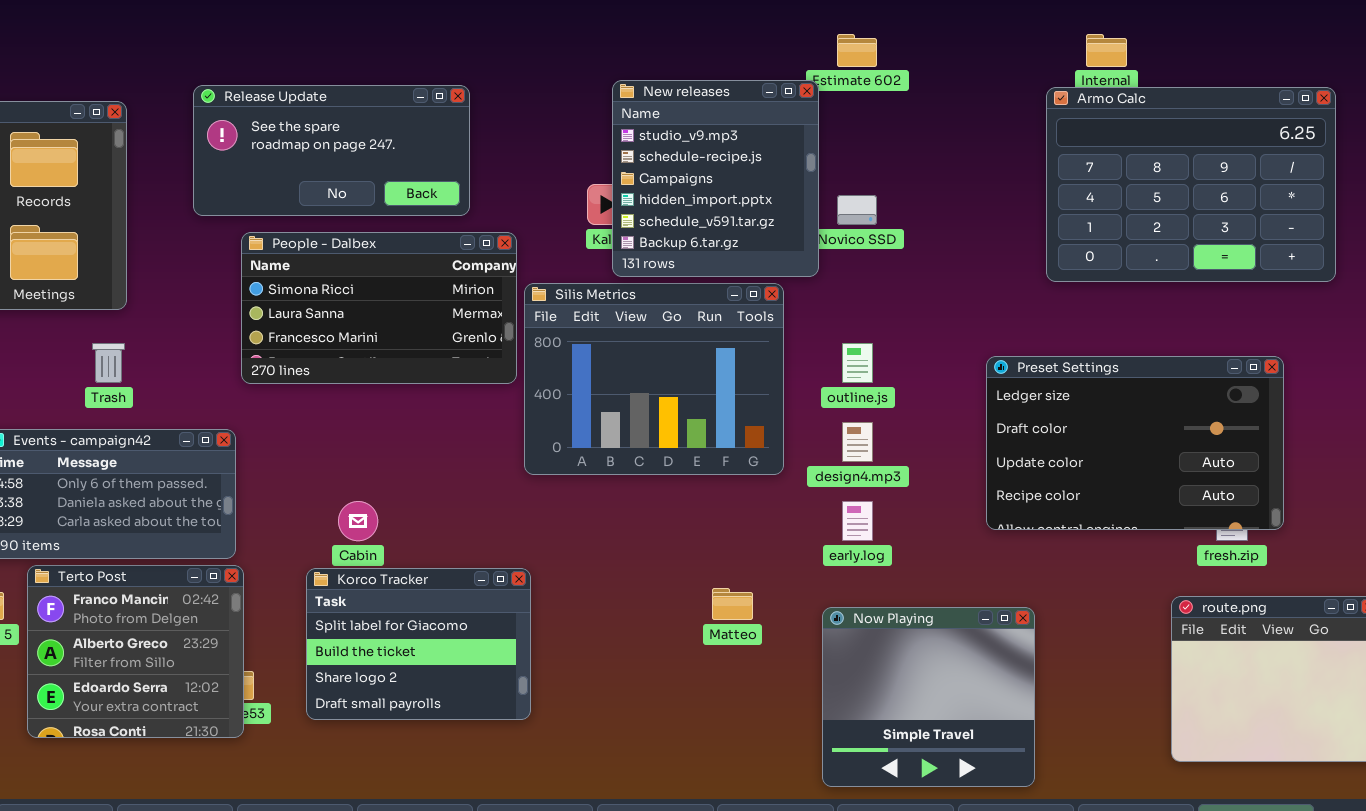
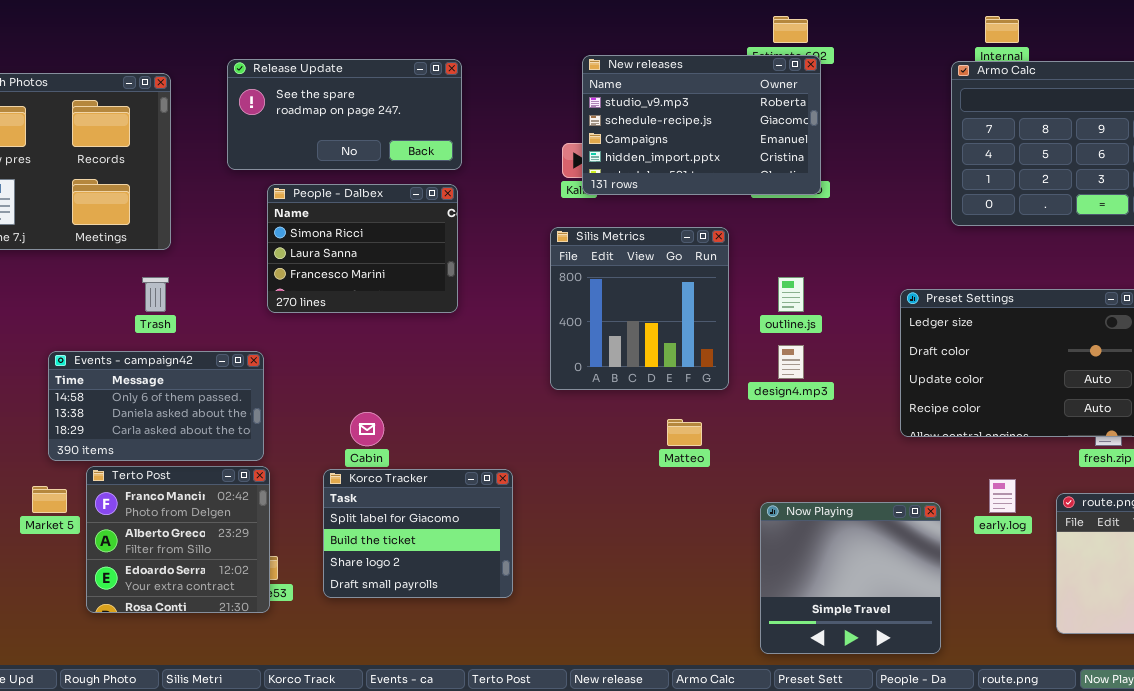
New releases: [612,80,819,277] -> [582,55,821,195], resized
People - Dalbex: [241,232,517,384] -> [267,184,458,313], resized
Silis Metrics: [524,283,784,475] -> [550,227,729,390], resized
early.log: [842,501,873,541] -> [989,479,1016,513], moved
Matteo: [712,588,753,620] -> [667,419,702,446], moved

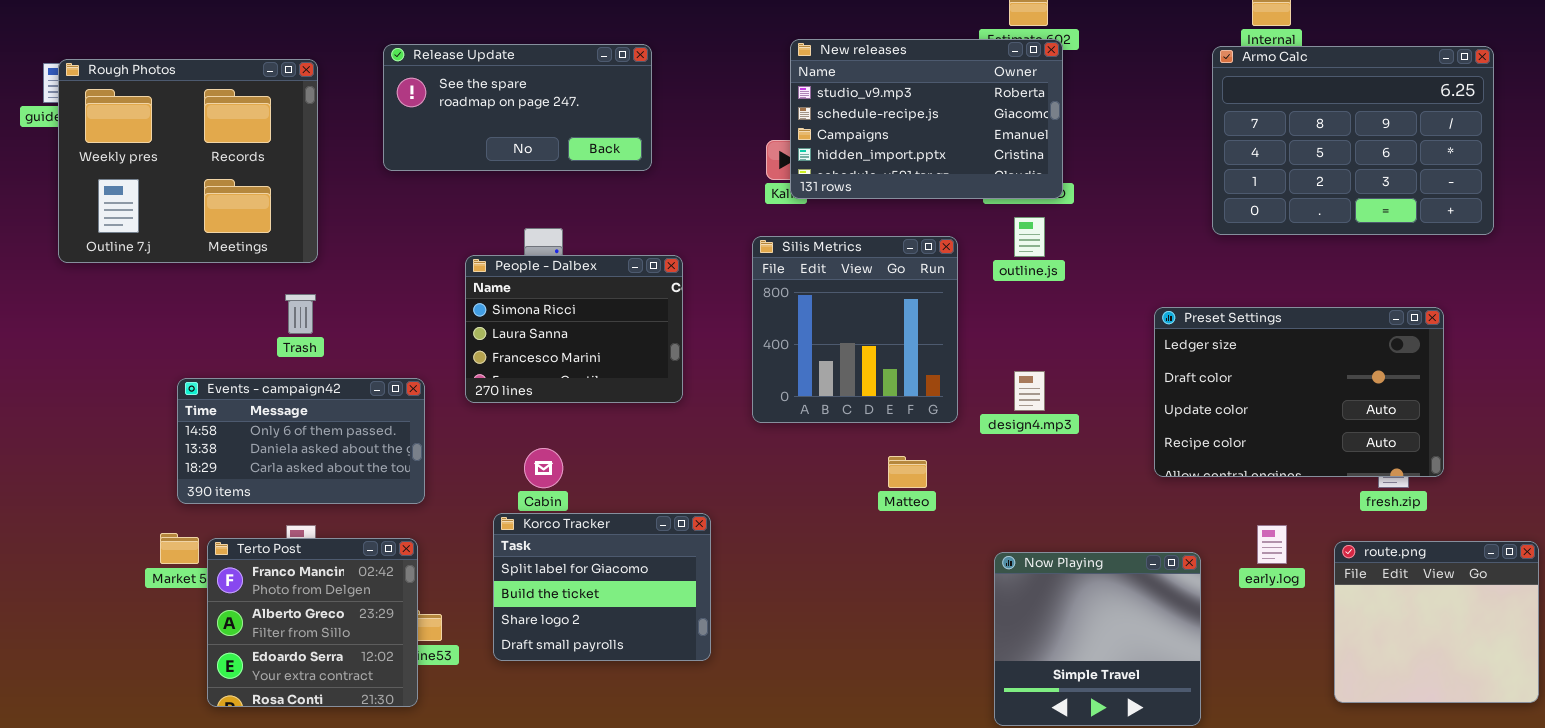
People - Dalbex: [267,184,458,313] -> [465,255,683,403], moved
outline.js: [778,277,804,312] -> [1014,217,1045,257], moved
Terto Post: [86,466,270,613] -> [207,538,418,707], moved

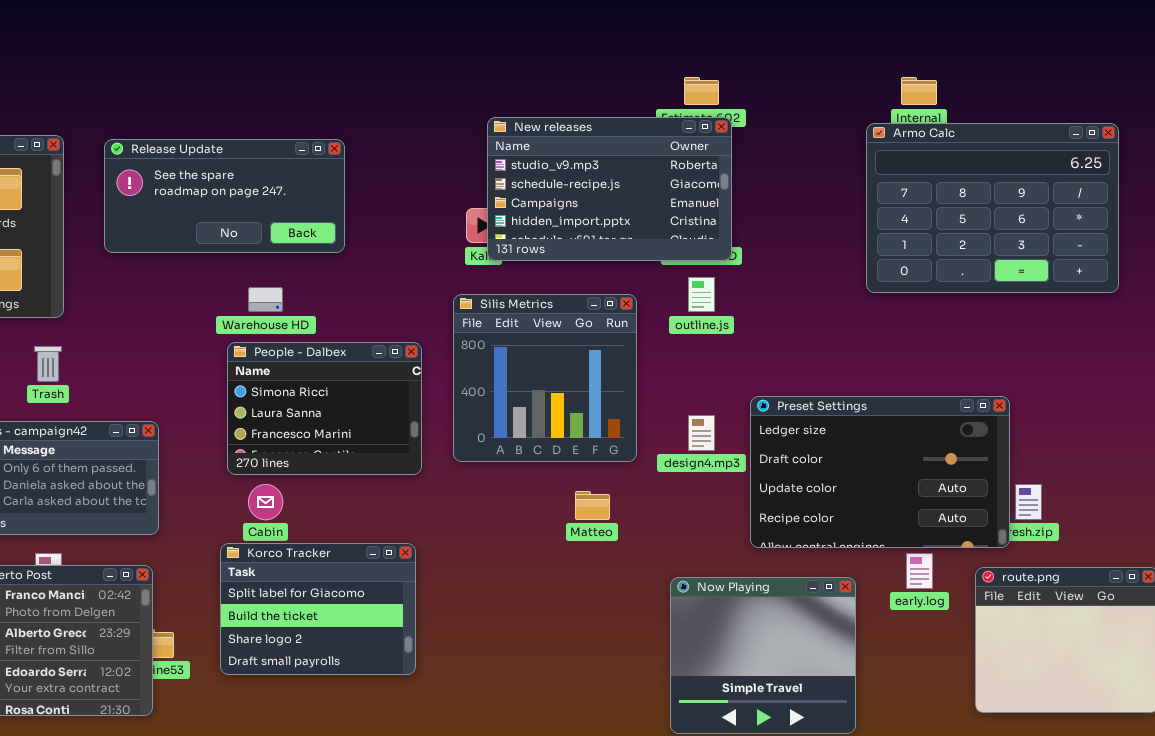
Release Update: [383,44,652,171] -> [104,139,345,253], moved
People - Dalbex: [465,255,683,403] -> [227,342,422,475], moved
Preset Settings: [1154,307,1444,477] -> [750,396,1010,548], moved

